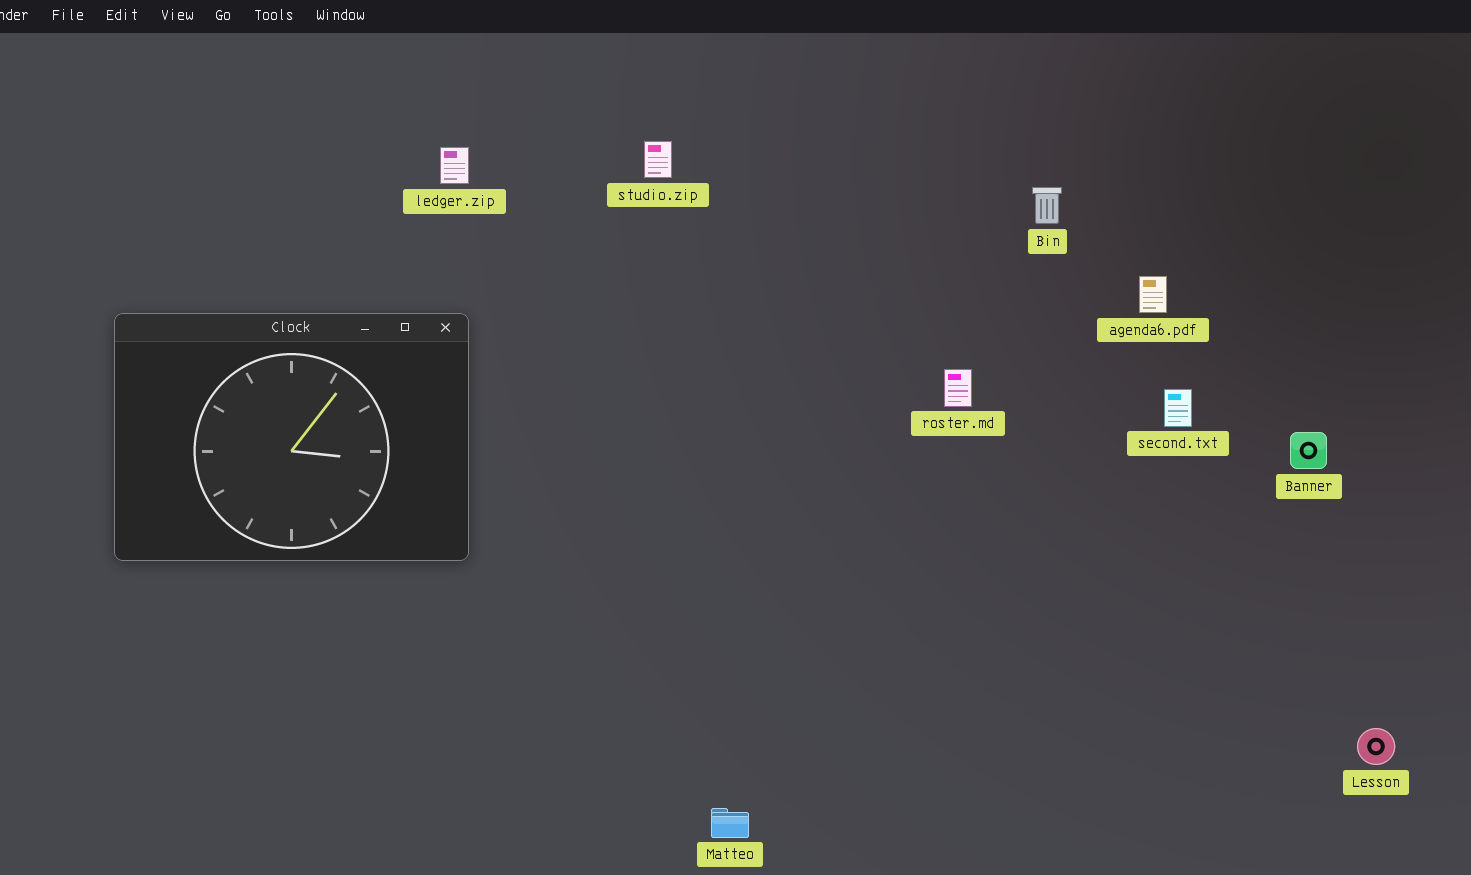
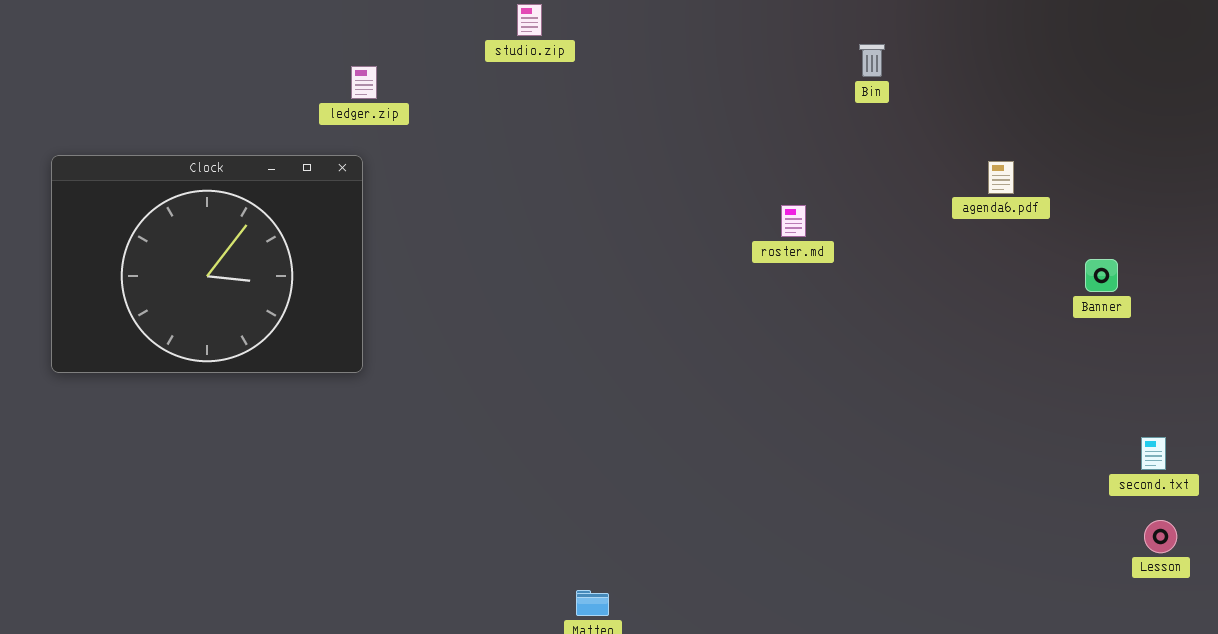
ledger.zip: [440,147,469,184] -> [351,66,377,99], moved
agenda6.pdf: [1139,276,1167,313] -> [988,161,1014,194], moved
second.txt: [1164,389,1192,427] -> [1141,437,1166,470], moved

